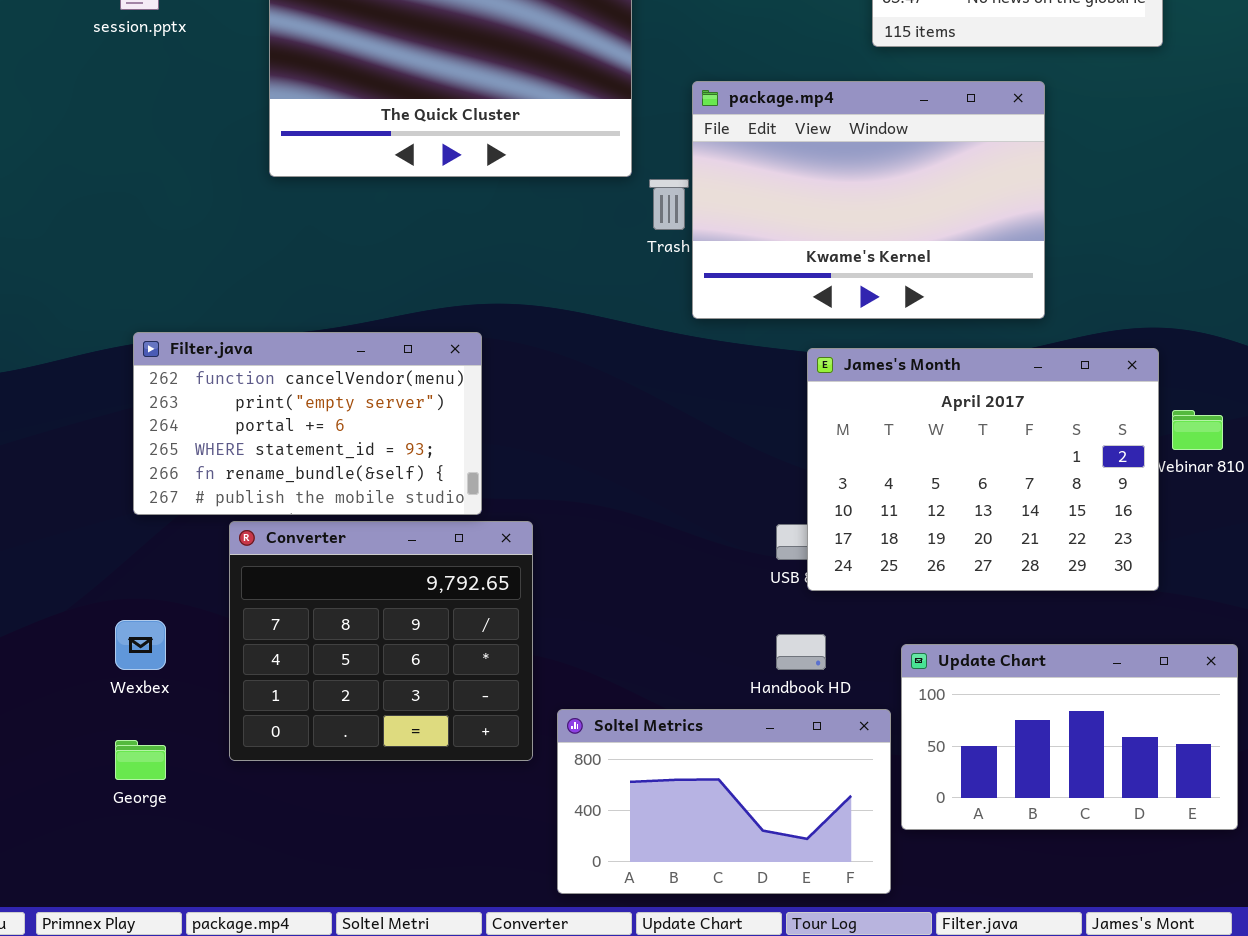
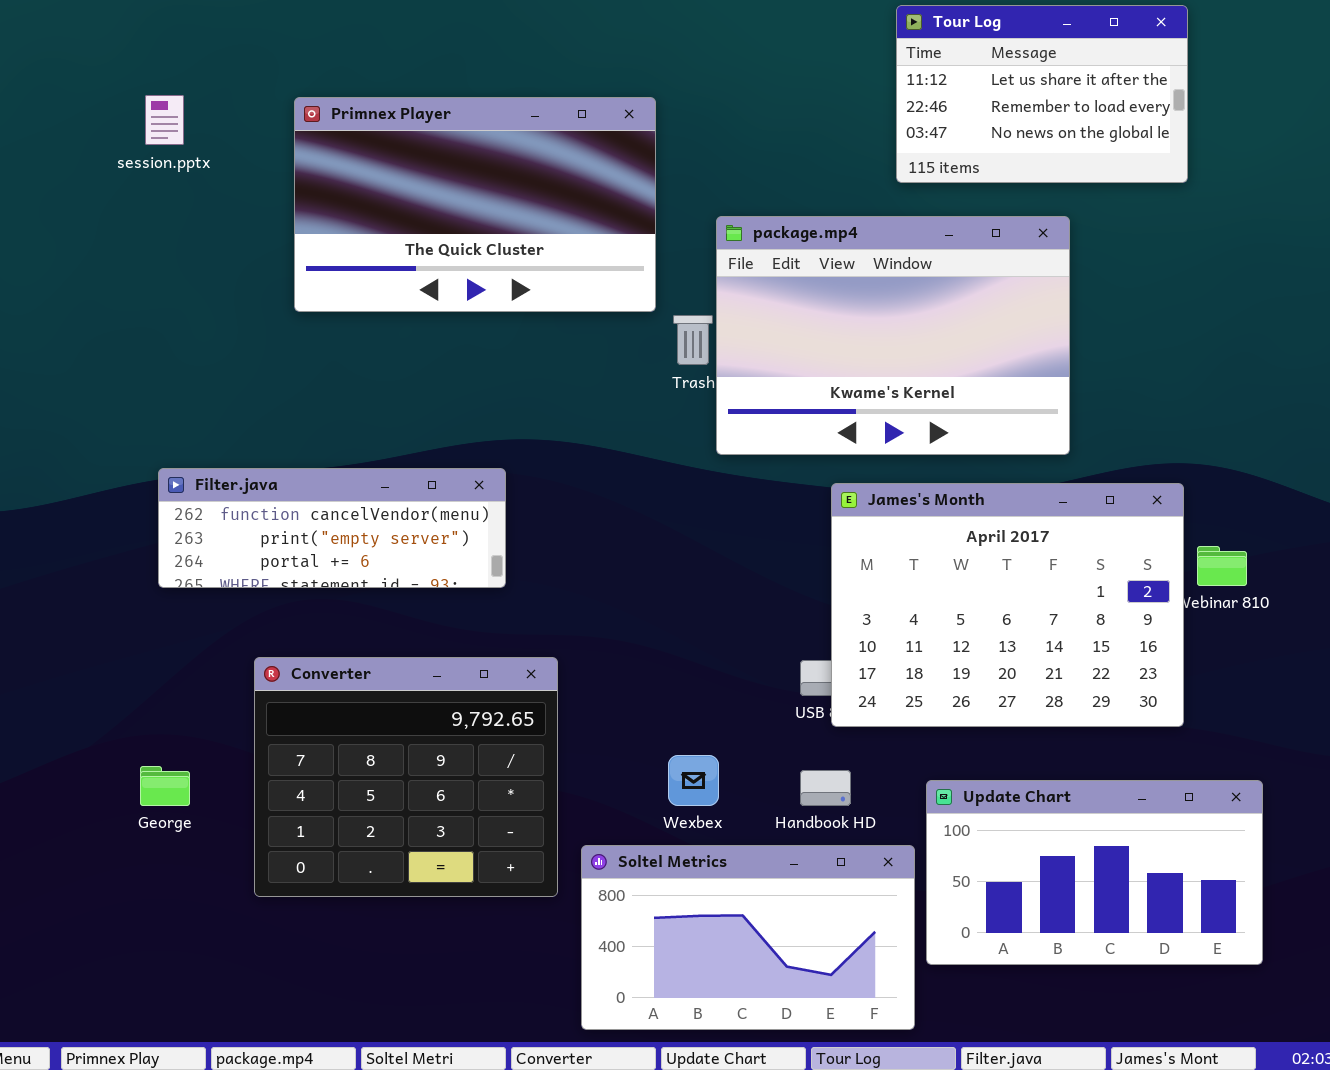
Filter.java: [133,332,482,515] -> [158,468,506,588], resized
Wexbex: [115,620,166,670] -> [668,755,719,806], moved
George: [115,740,166,780] -> [140,766,190,806], moved

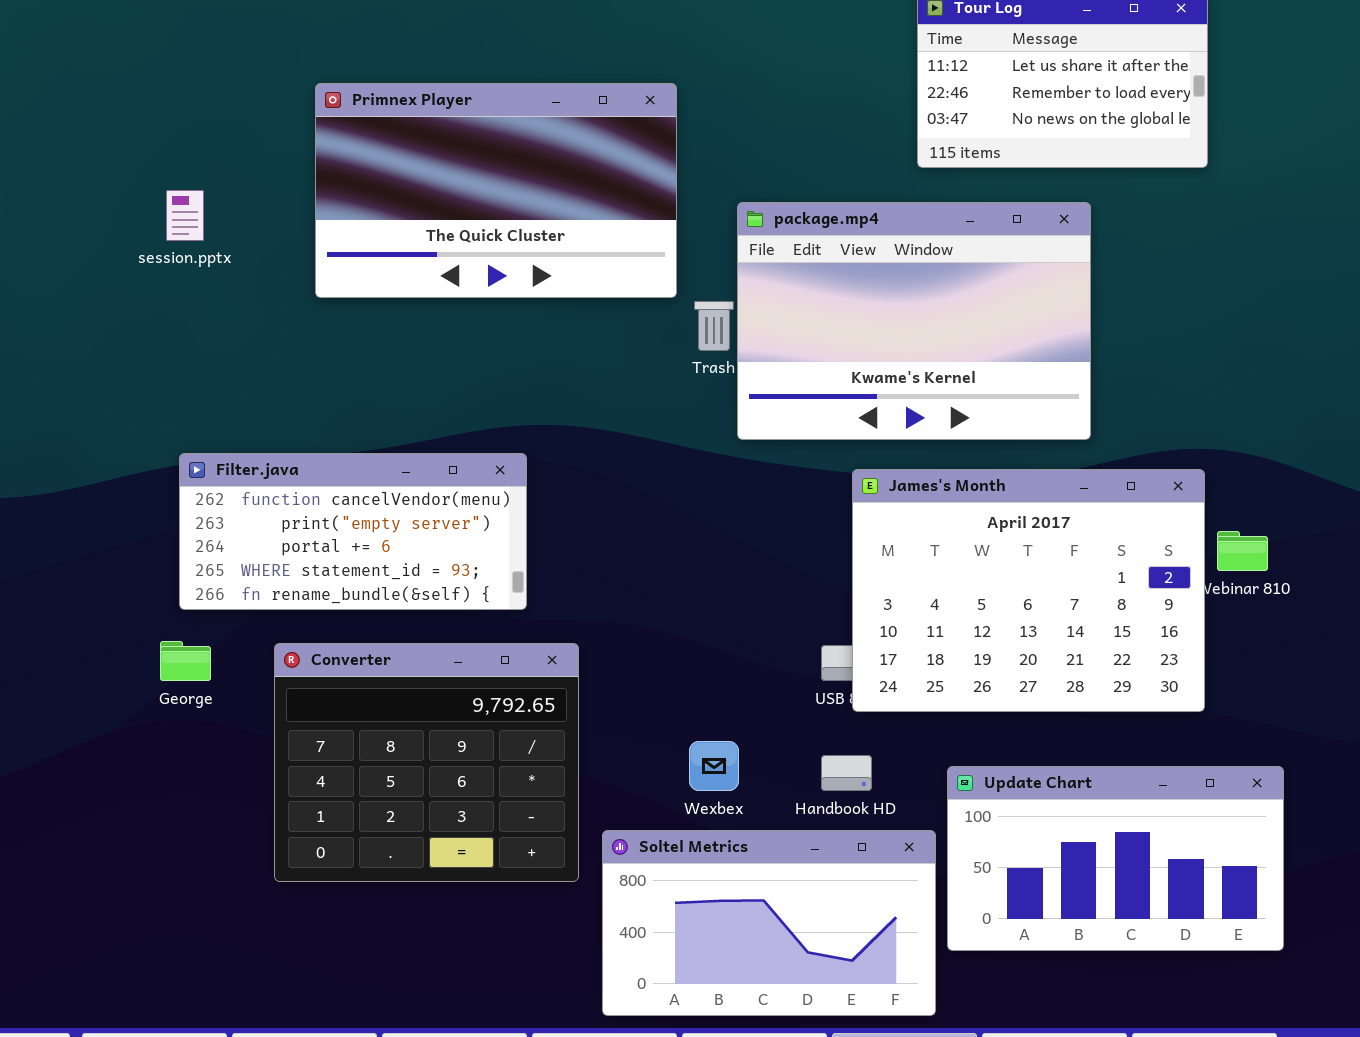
session.pptx: [145,95,184,145] -> [166,190,204,241], moved
Filter.java: [158,468,506,588] -> [179,453,527,610], resized
George: [140,766,190,806] -> [160,641,211,681], moved

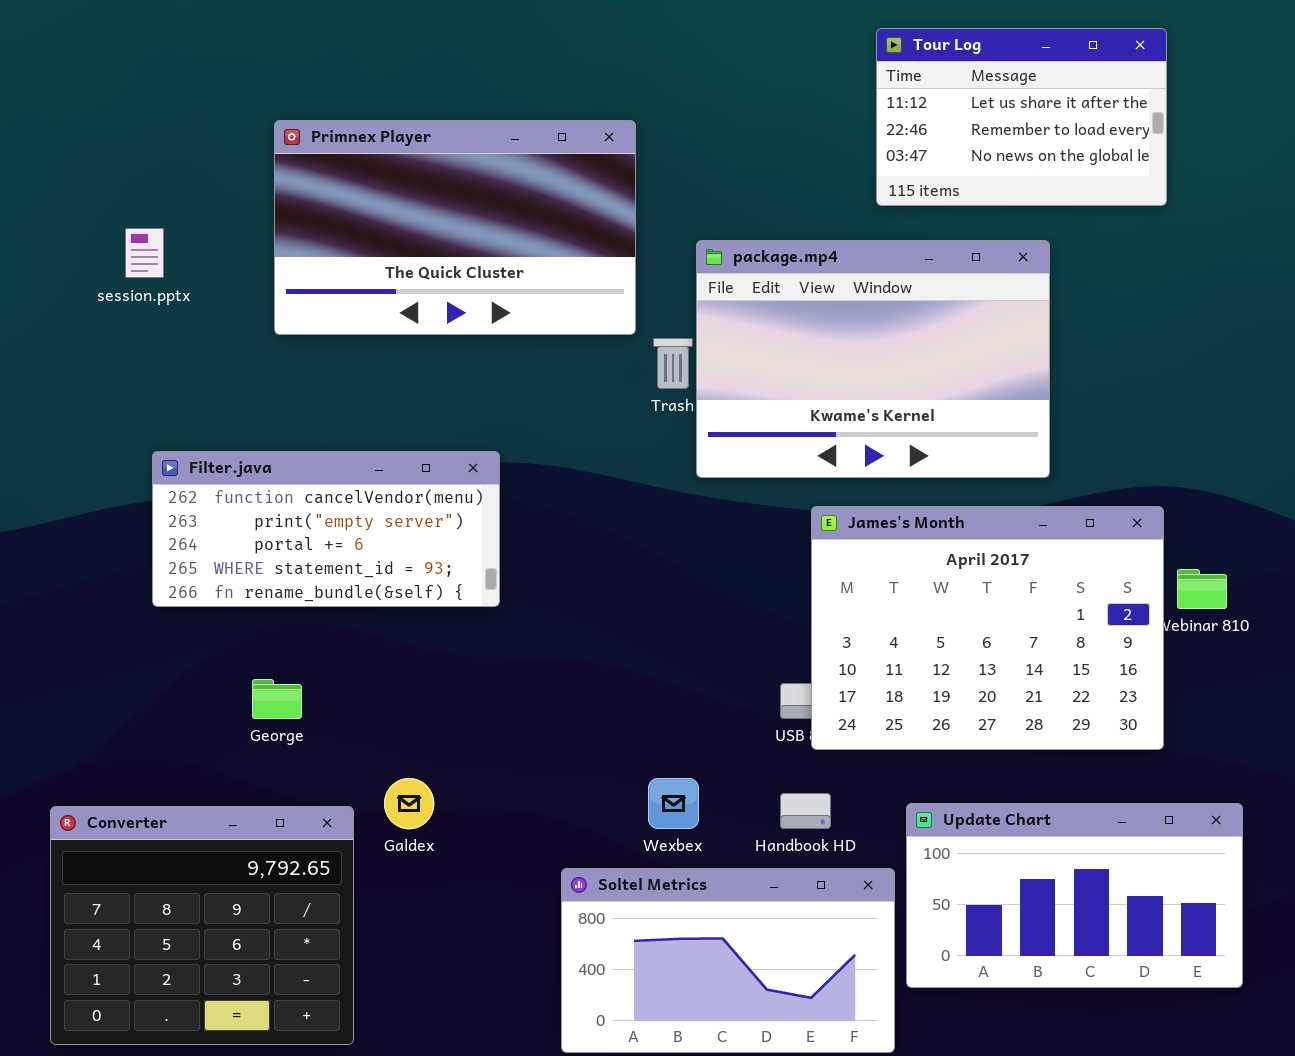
Filter.java: [179,453,527,610] -> [152,451,500,607], moved
George: [160,641,211,681] -> [252,679,302,719], moved
Converter: [274,643,579,882] -> [50,806,354,1045], moved

